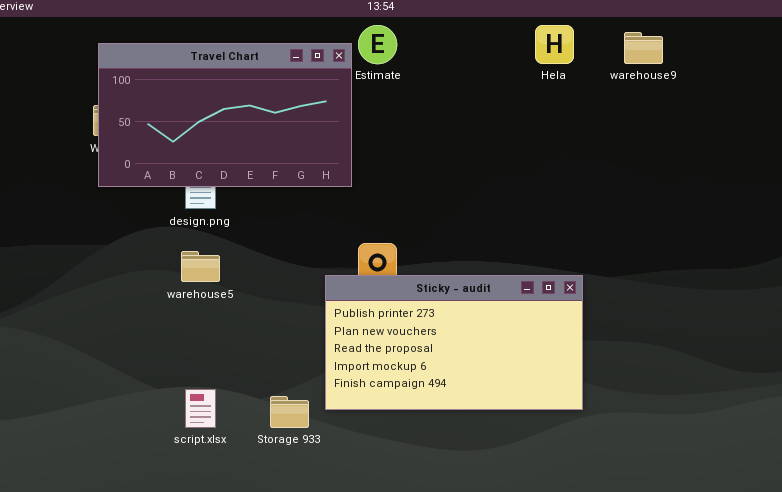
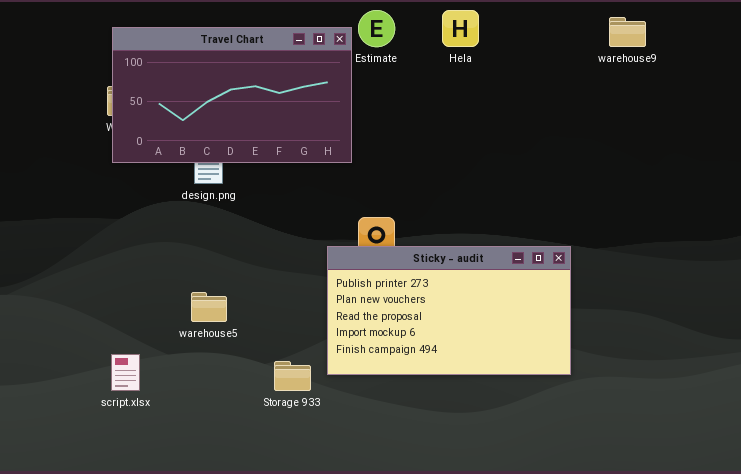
Hela: [535,25,574,64] -> [442,10,479,47], moved
warehouse5: [181,251,220,282] -> [191,292,227,322], moved
script.xlsx: [185,389,216,428] -> [111,354,140,391], moved

